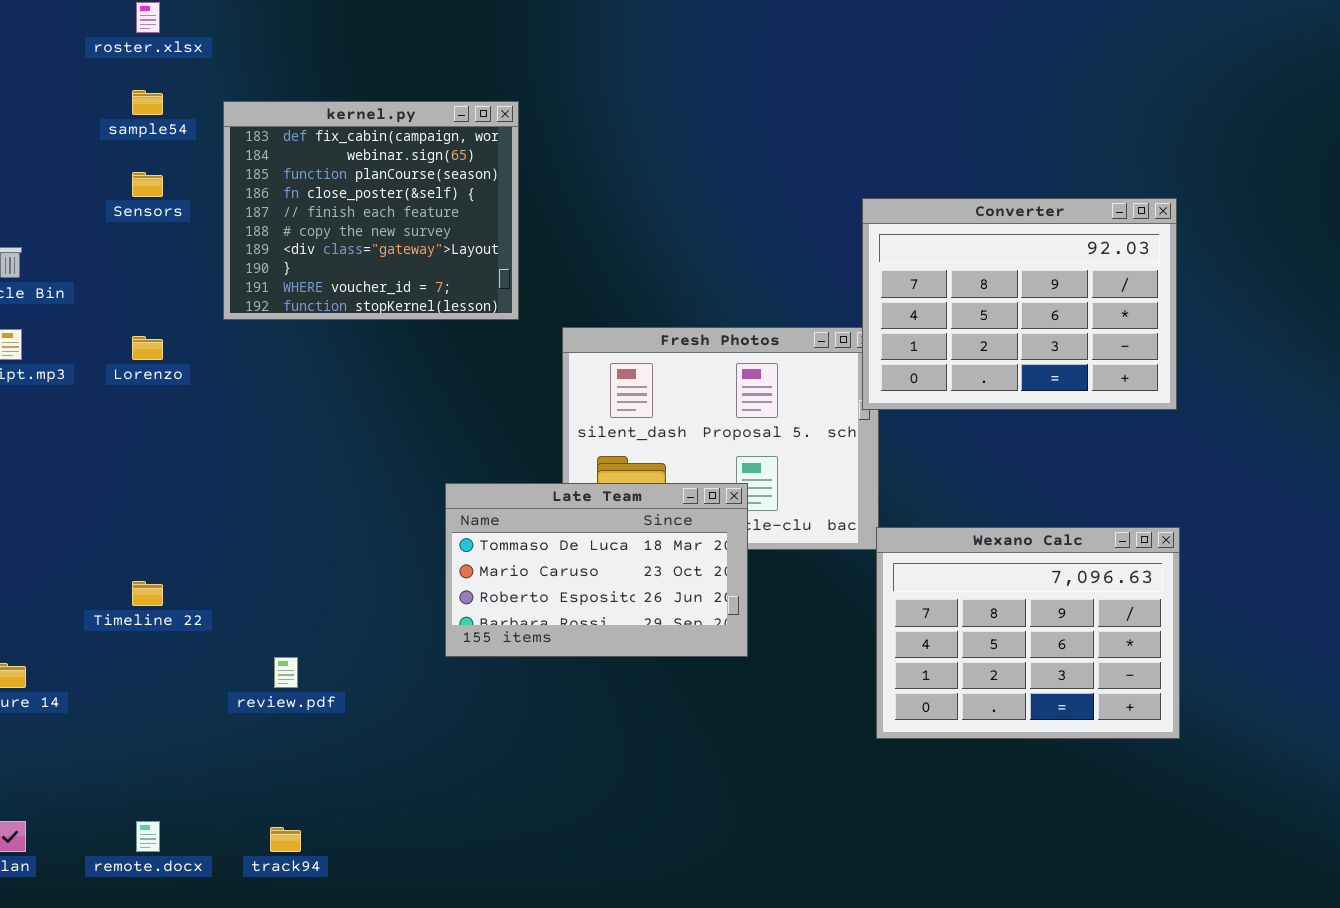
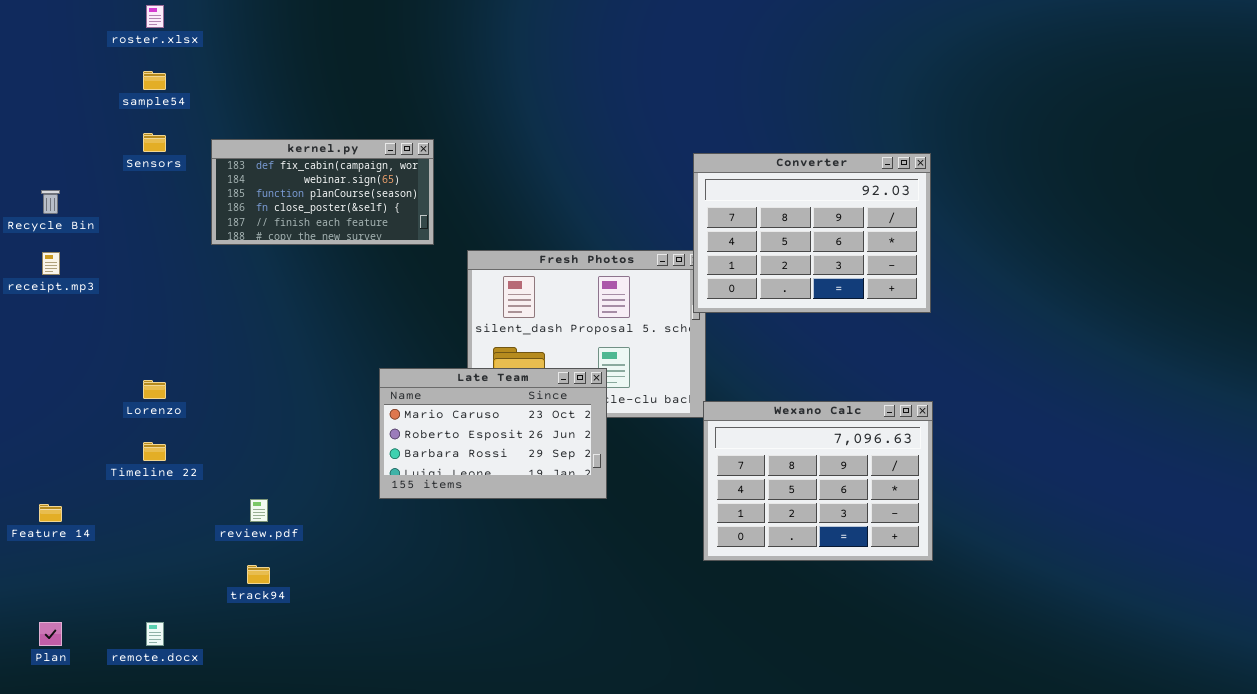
kernel.py: [223,101,519,320] -> [211,139,434,245], resized
Lorenzo: [132,336,163,360] -> [143,380,166,399], moved
Late Team: [445,483,748,657] -> [379,368,607,499], scrolled down 1 row
track94: [270,827,301,852] -> [247,565,270,584], moved

